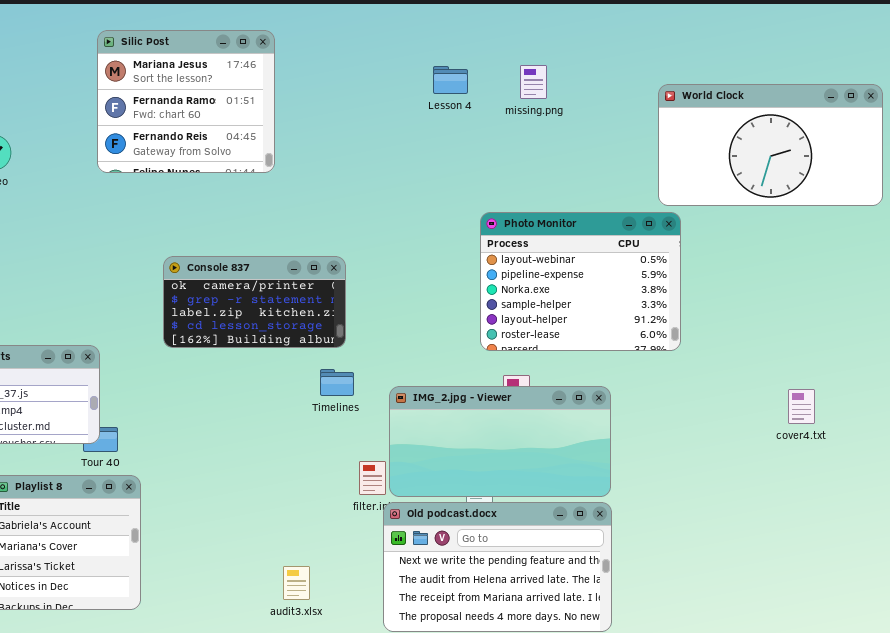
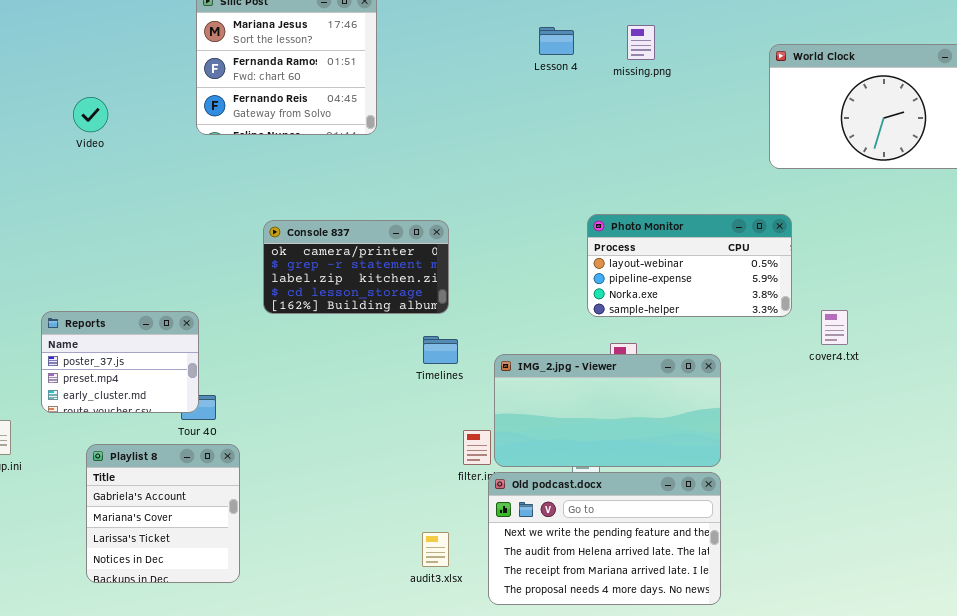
Photo Monitor: [480,212,681,351] -> [587,214,792,317], resized
cover4.txt: [788,389,815,424] -> [821,310,848,345], moved
audit3.xlsx: [283,566,310,600] -> [422,532,449,567], moved

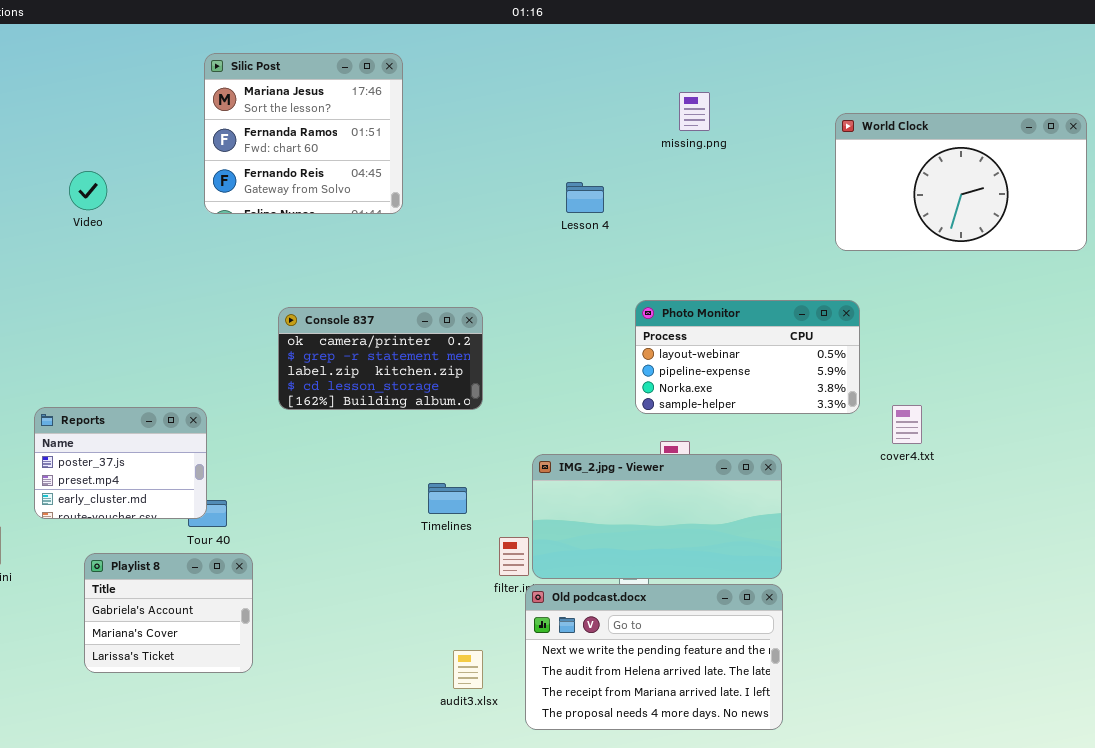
Lesson 4: [539,27,574,55] -> [566,182,604,213], moved
Timelines: [423,336,458,364] -> [428,483,467,514], moved
Playlist 8: [86,444,240,583] -> [84,553,253,673], resized

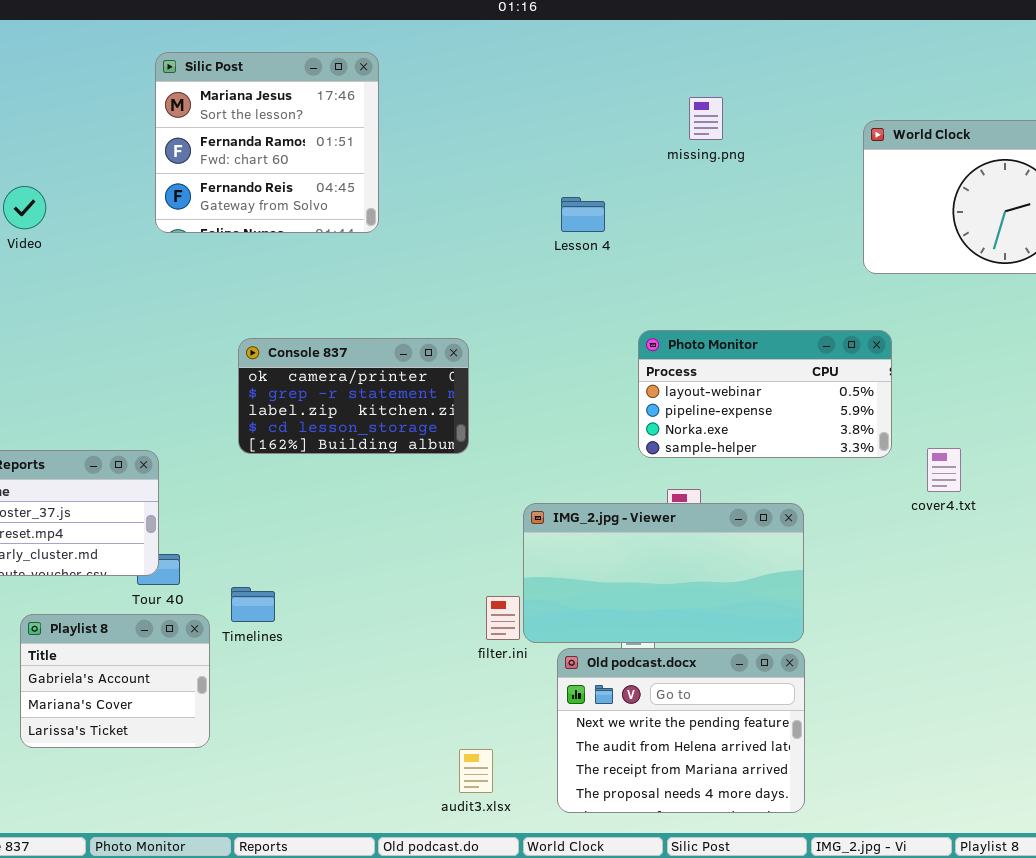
Timelines: [428,483,467,514] -> [231,587,275,622], moved
Old podcast.docx: [525,584,783,730] -> [557,648,805,813], resized
audit3.xlsx: [453,650,483,689] -> [459,749,493,793], moved

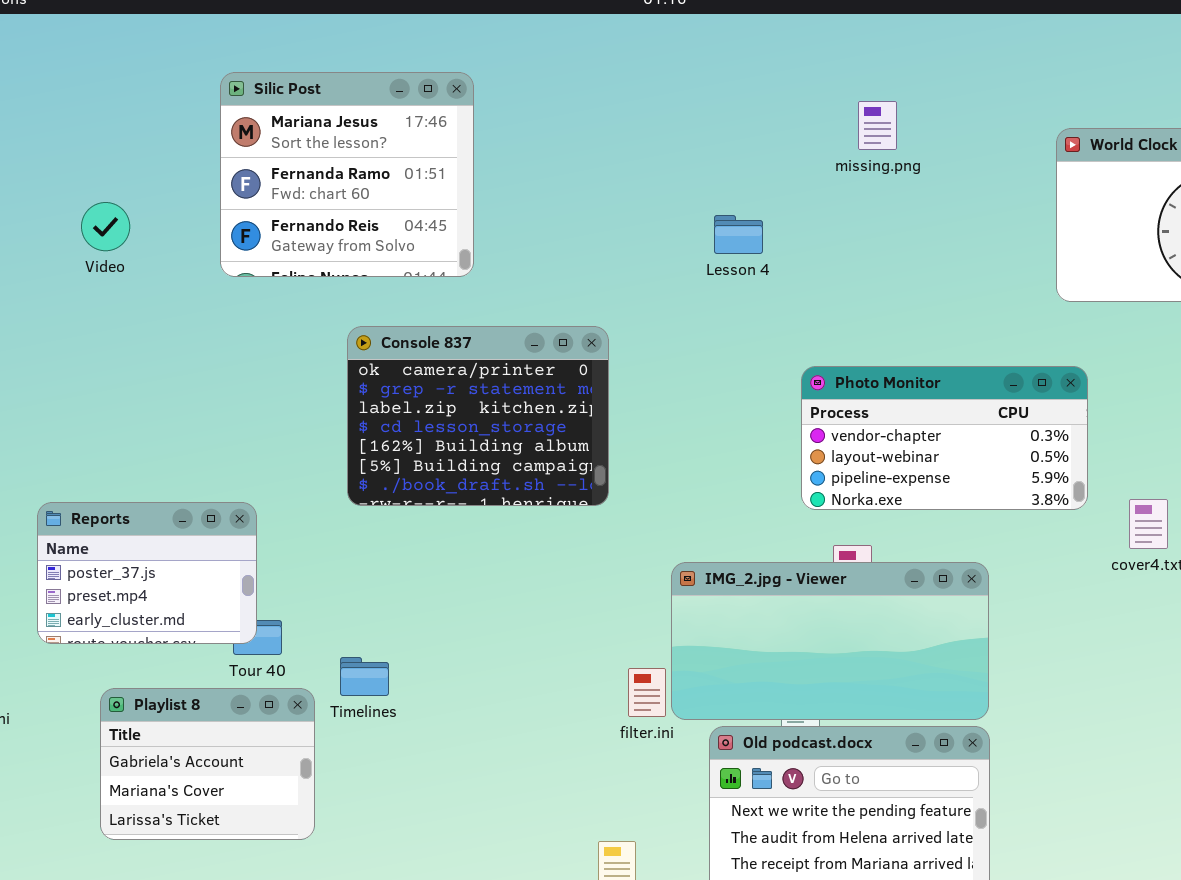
Silic Post: [155,52,379,233] -> [220,72,474,277], moved
Photo Monitor: [638,330,892,458] -> [801,366,1088,510], scrolled up 1 row
Console 837: [238,338,469,454] -> [347,326,609,506], resized

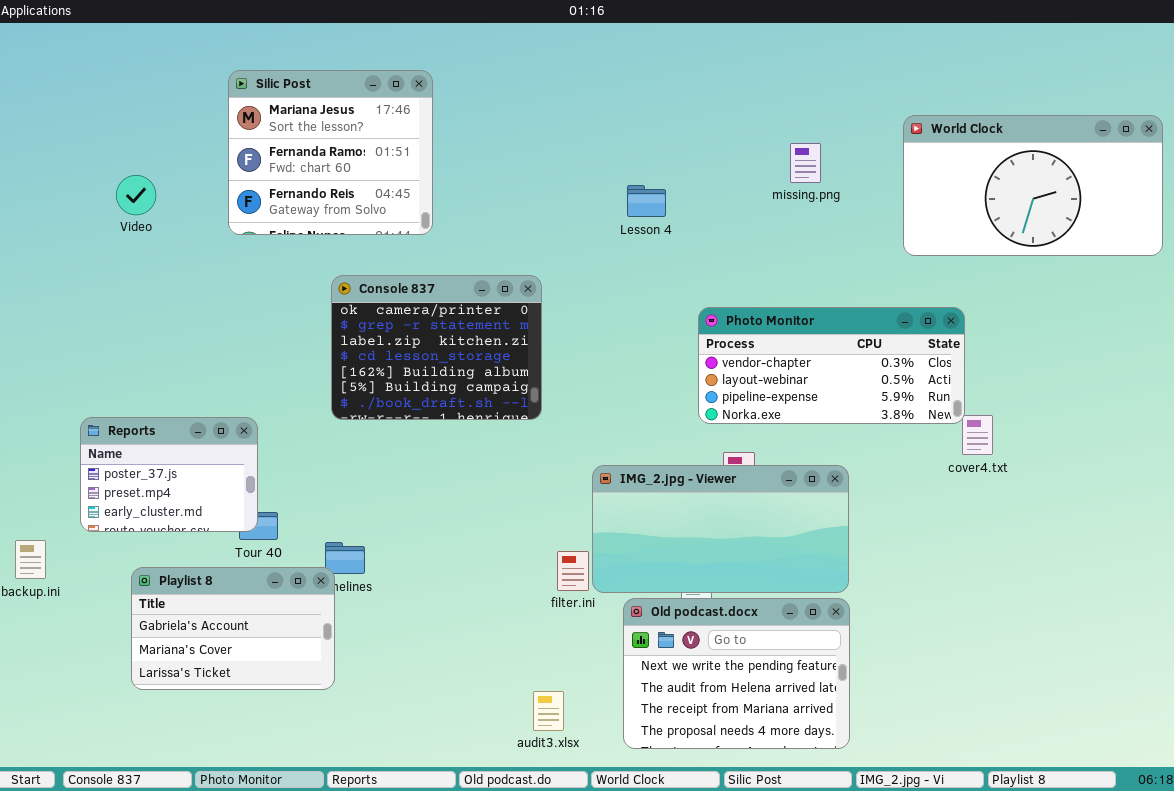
missing.png: [858,101,897,150] -> [790,143,821,183], moved
Photo Monitor: [801,366,1088,510] -> [698,307,965,424], resized
Playlist 8: [100,688,315,840] -> [131,567,335,690], resized

